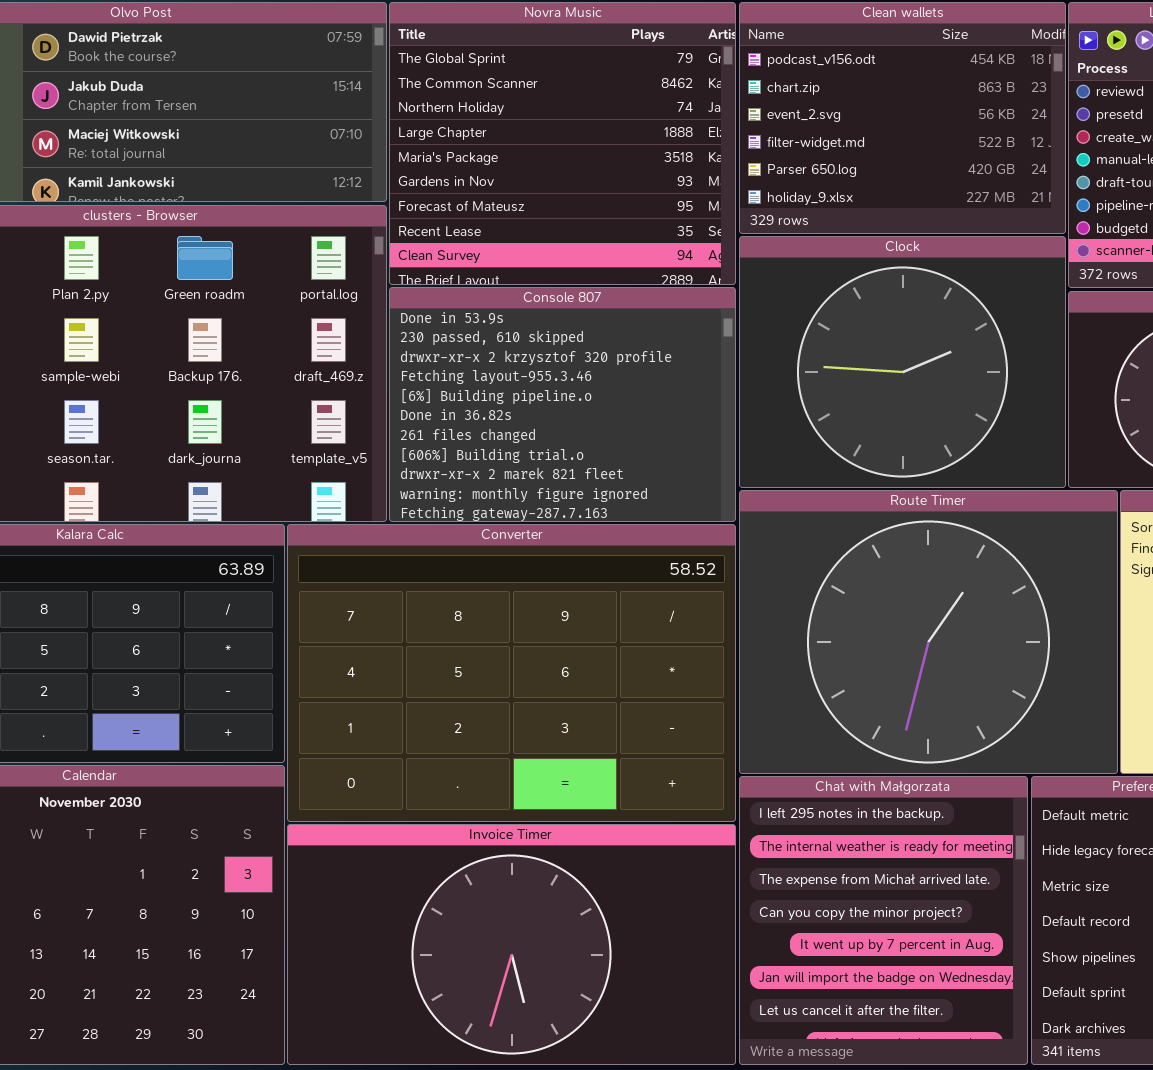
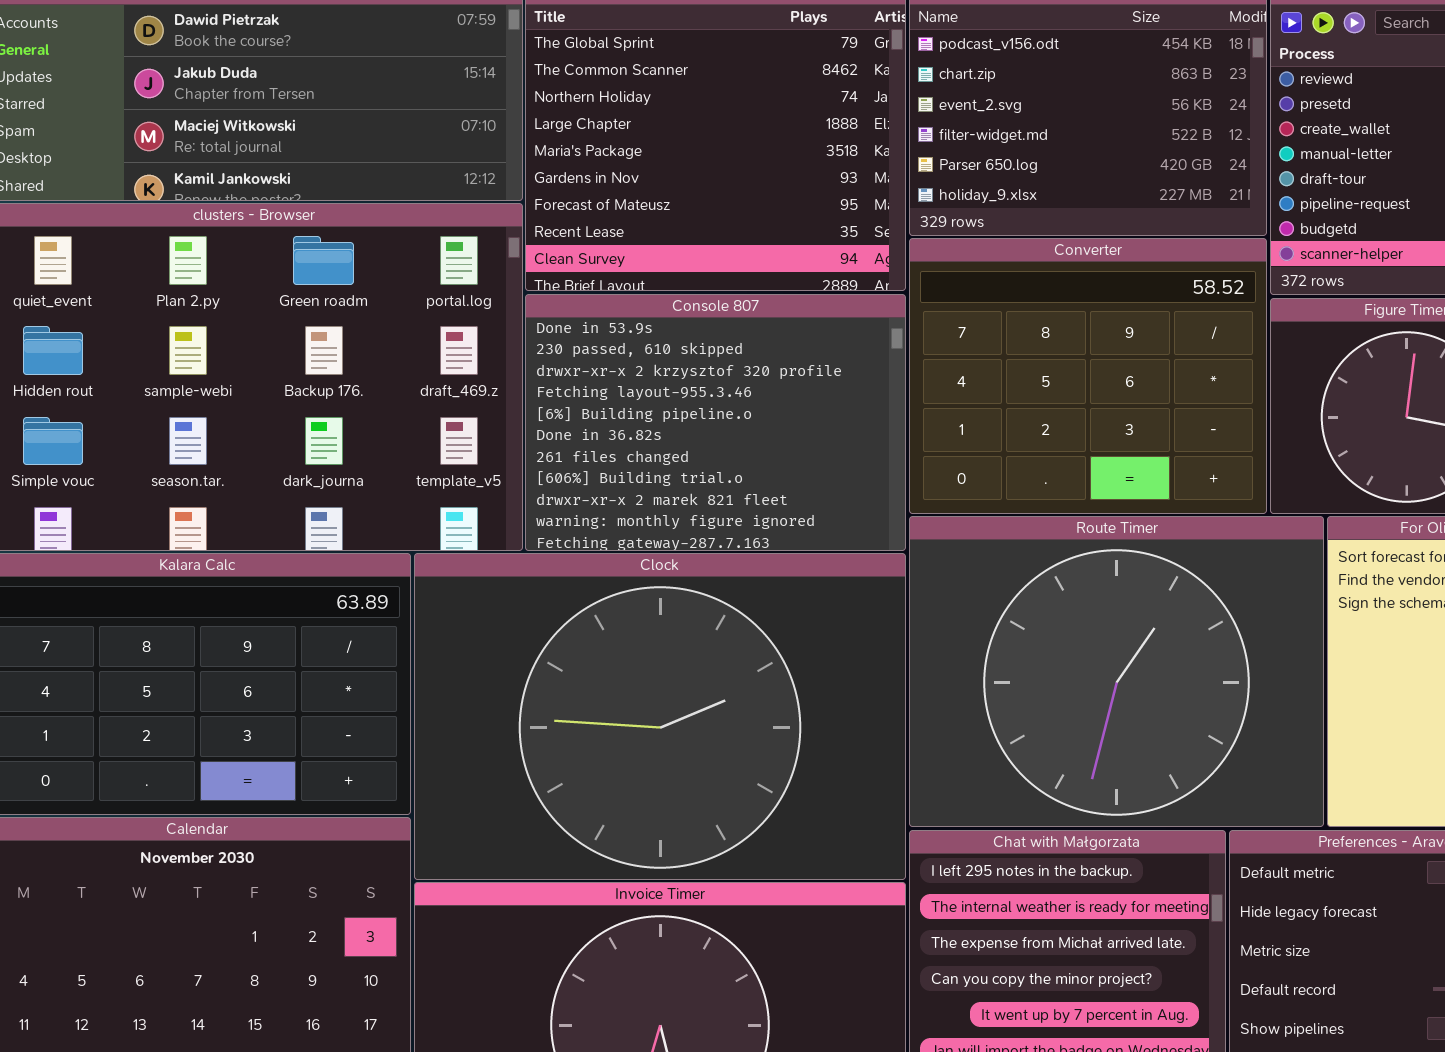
Clock: [739,236,1066,488] -> [414,553,906,880], moved, resized
Converter: [287,524,736,822] -> [909,238,1267,514], moved, resized

